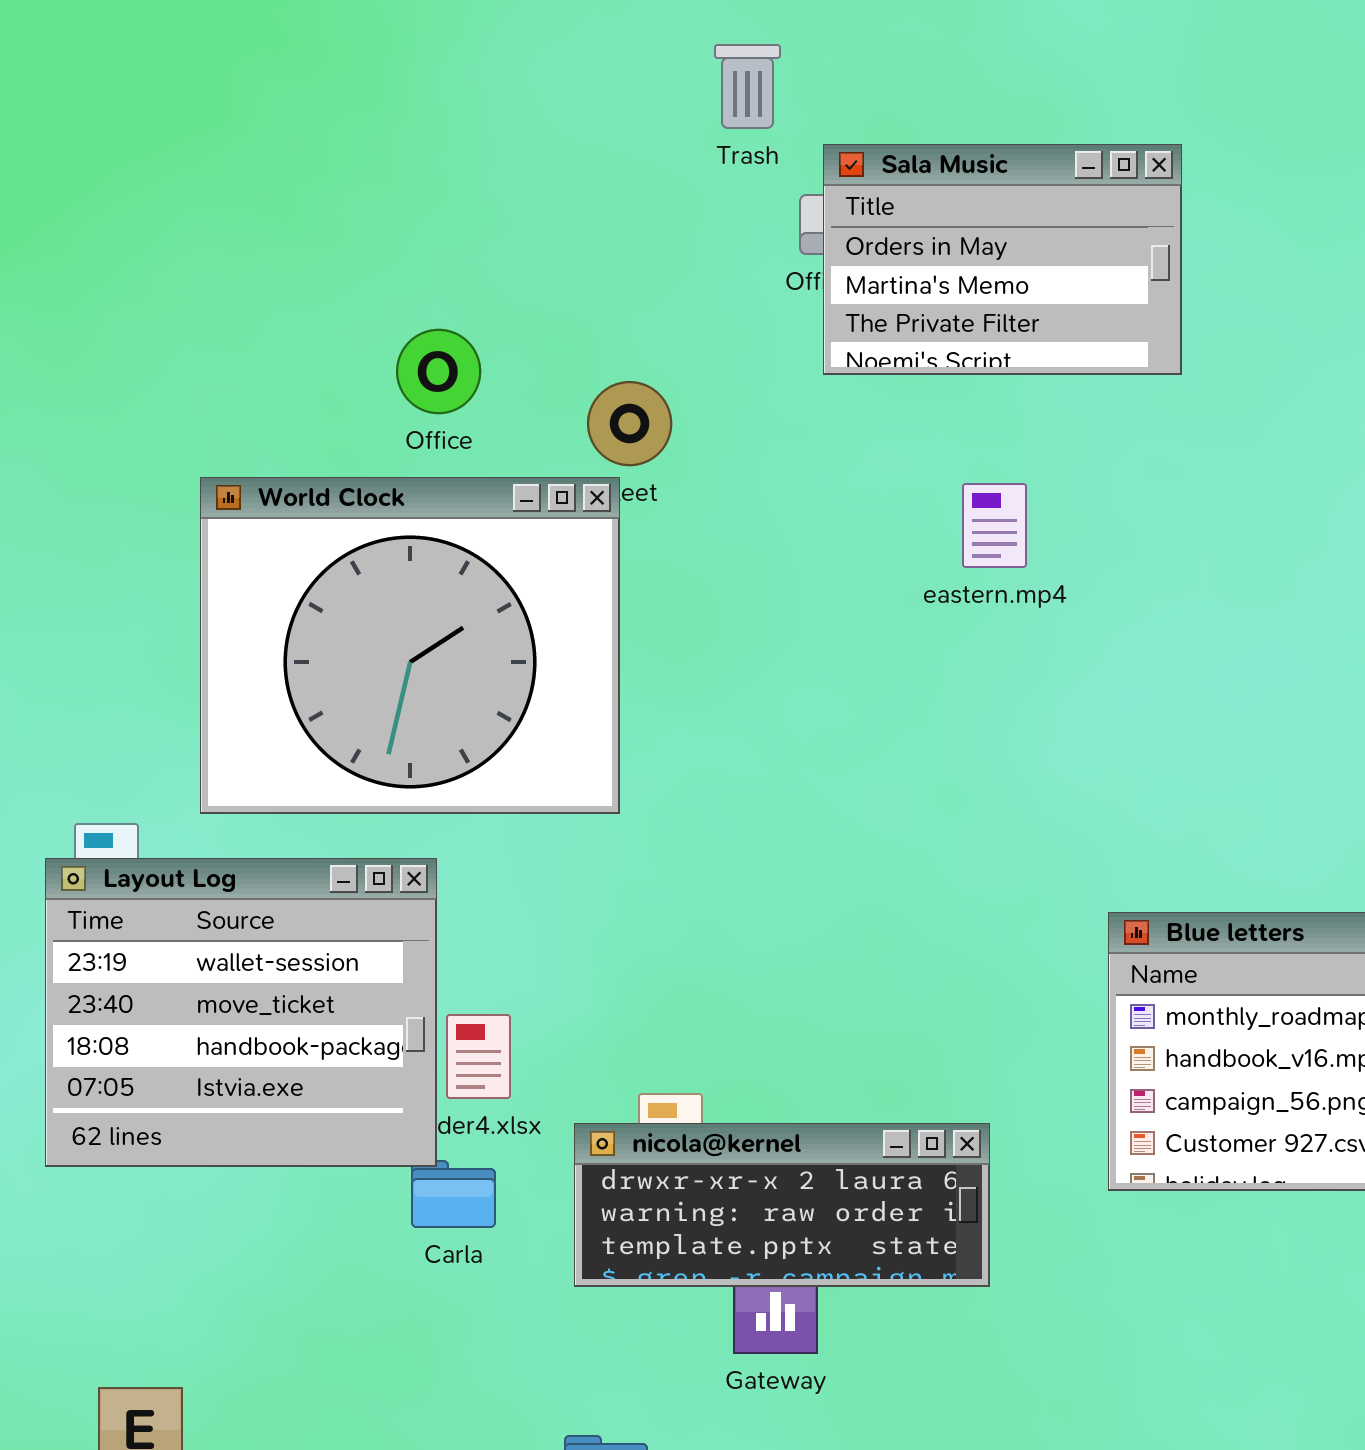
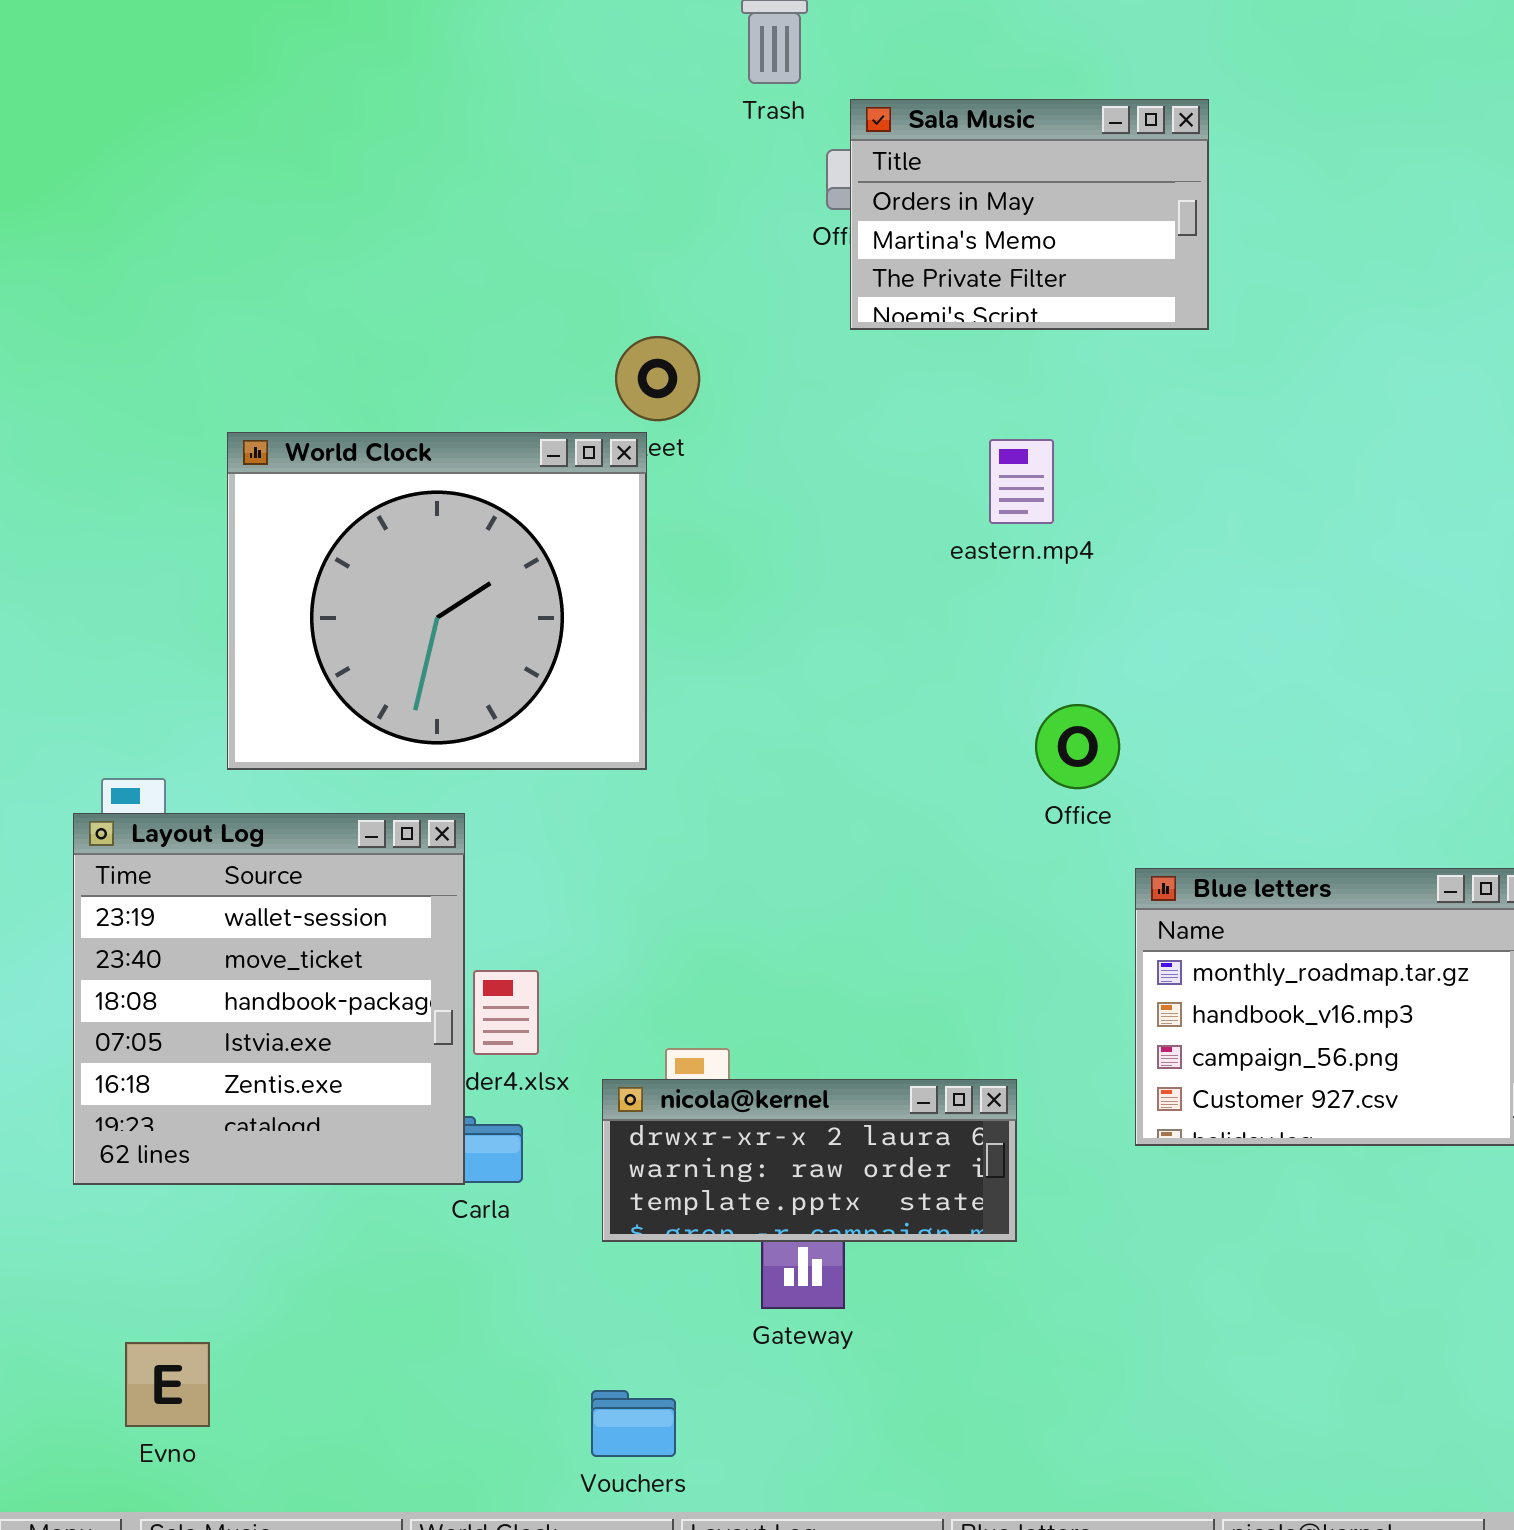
Office: [396,329,481,414] -> [1035,704,1120,789], moved
Layout Log: [45,858,437,1167] -> [73,813,465,1185], resized

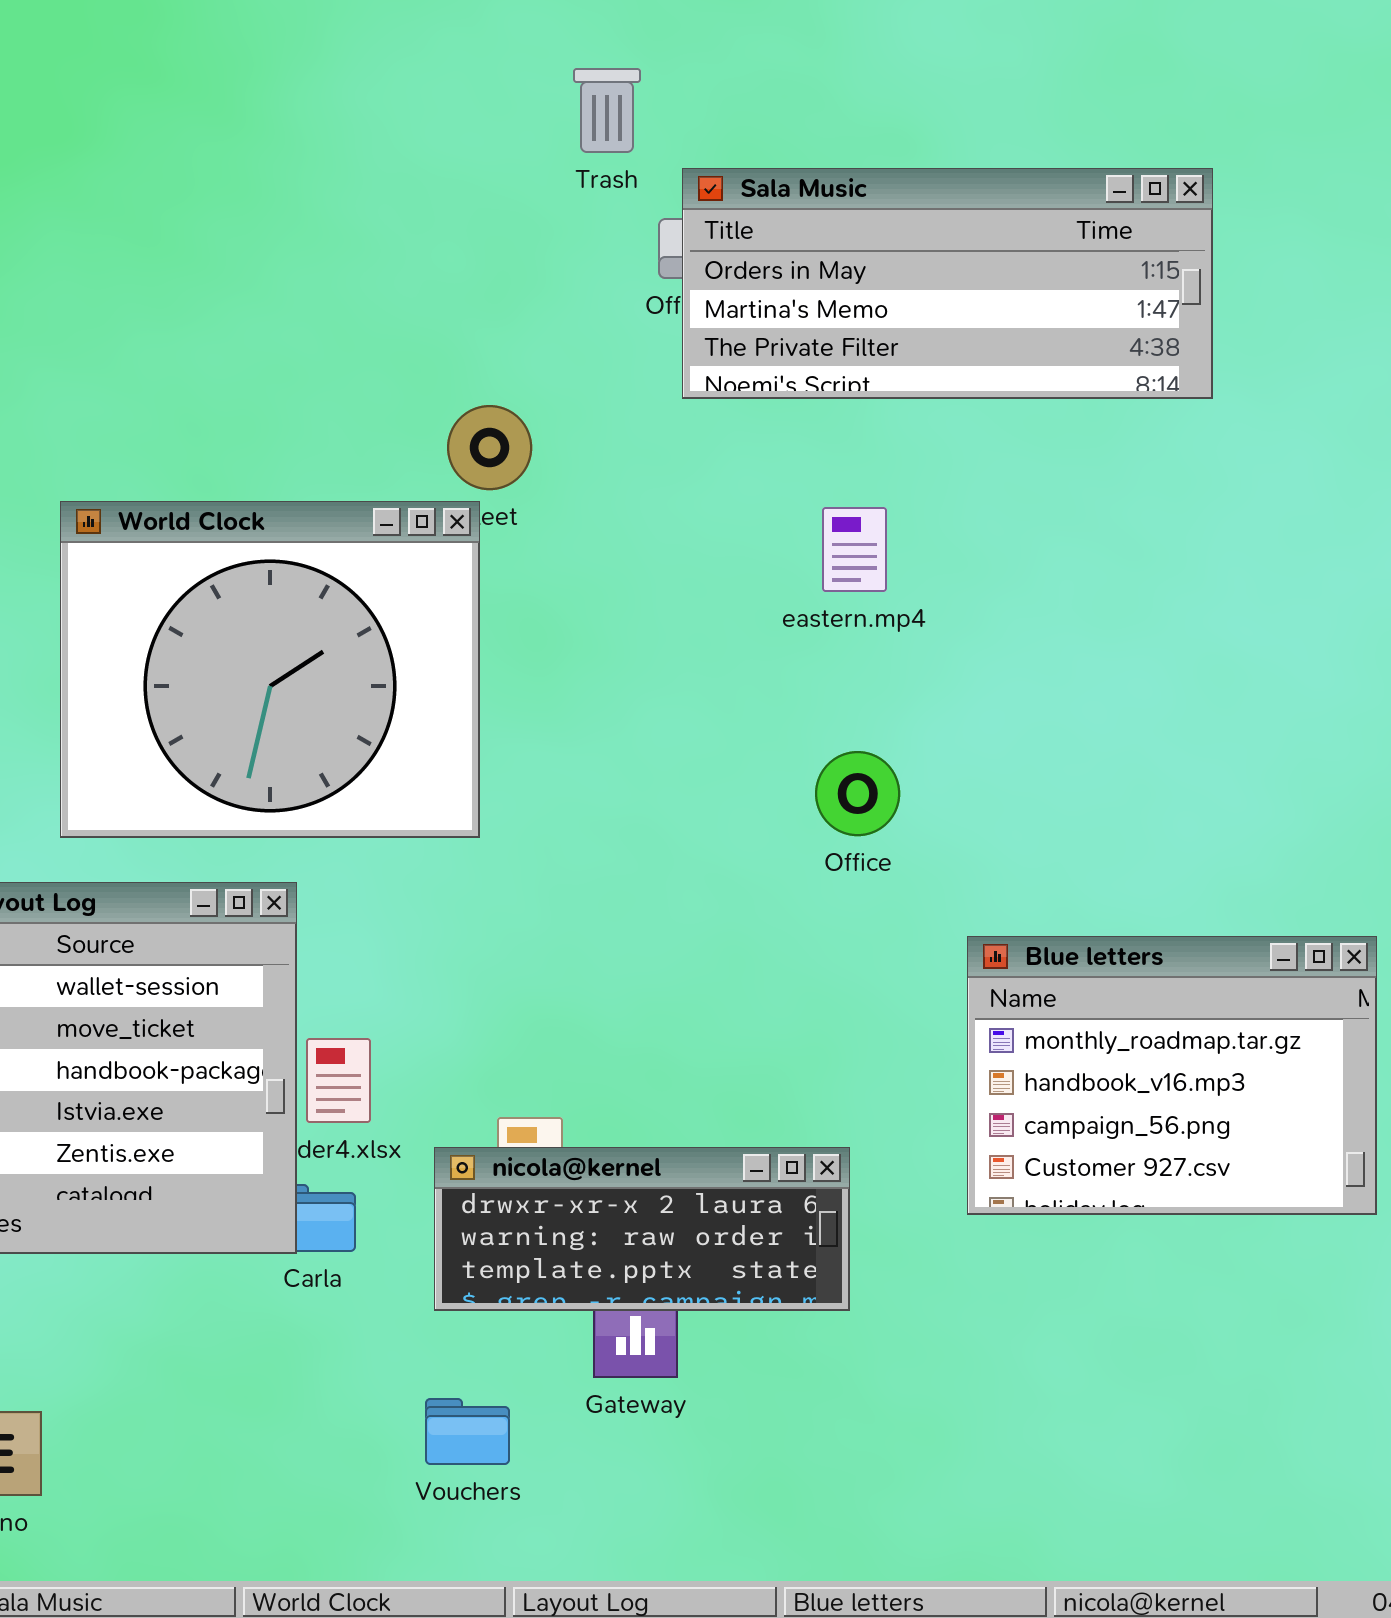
Sala Music: [850,99,1209,330] -> [682,168,1213,399], resized
Office: [1035,704,1120,789] -> [815,751,900,836], moved
Vouchers: [591,1390,676,1457] -> [425,1398,510,1465], moved

